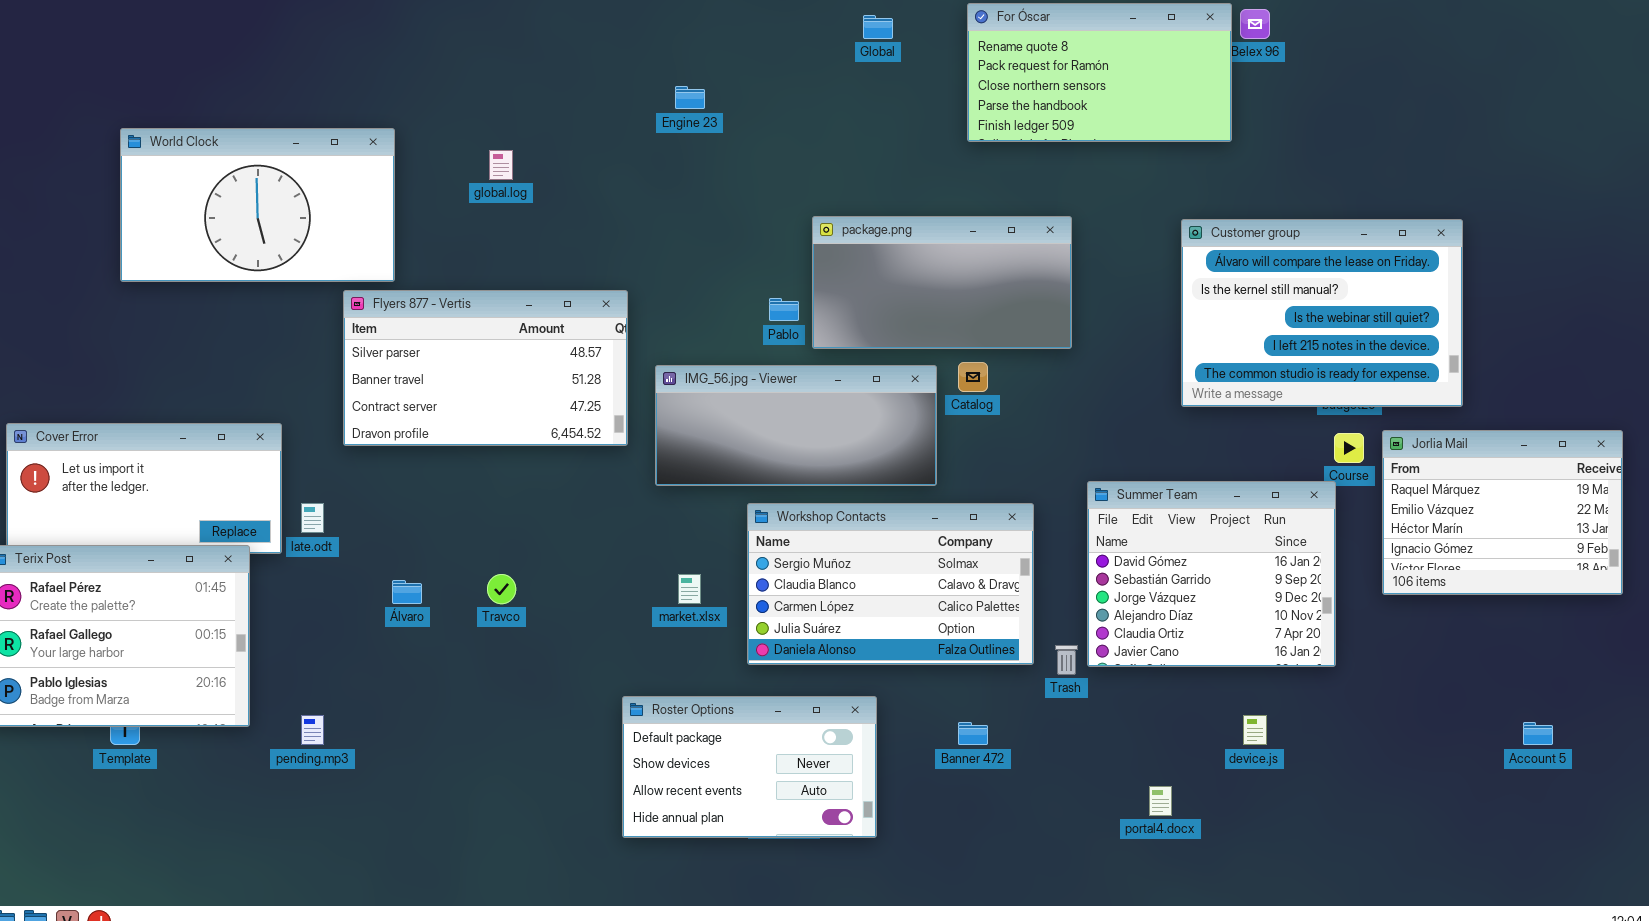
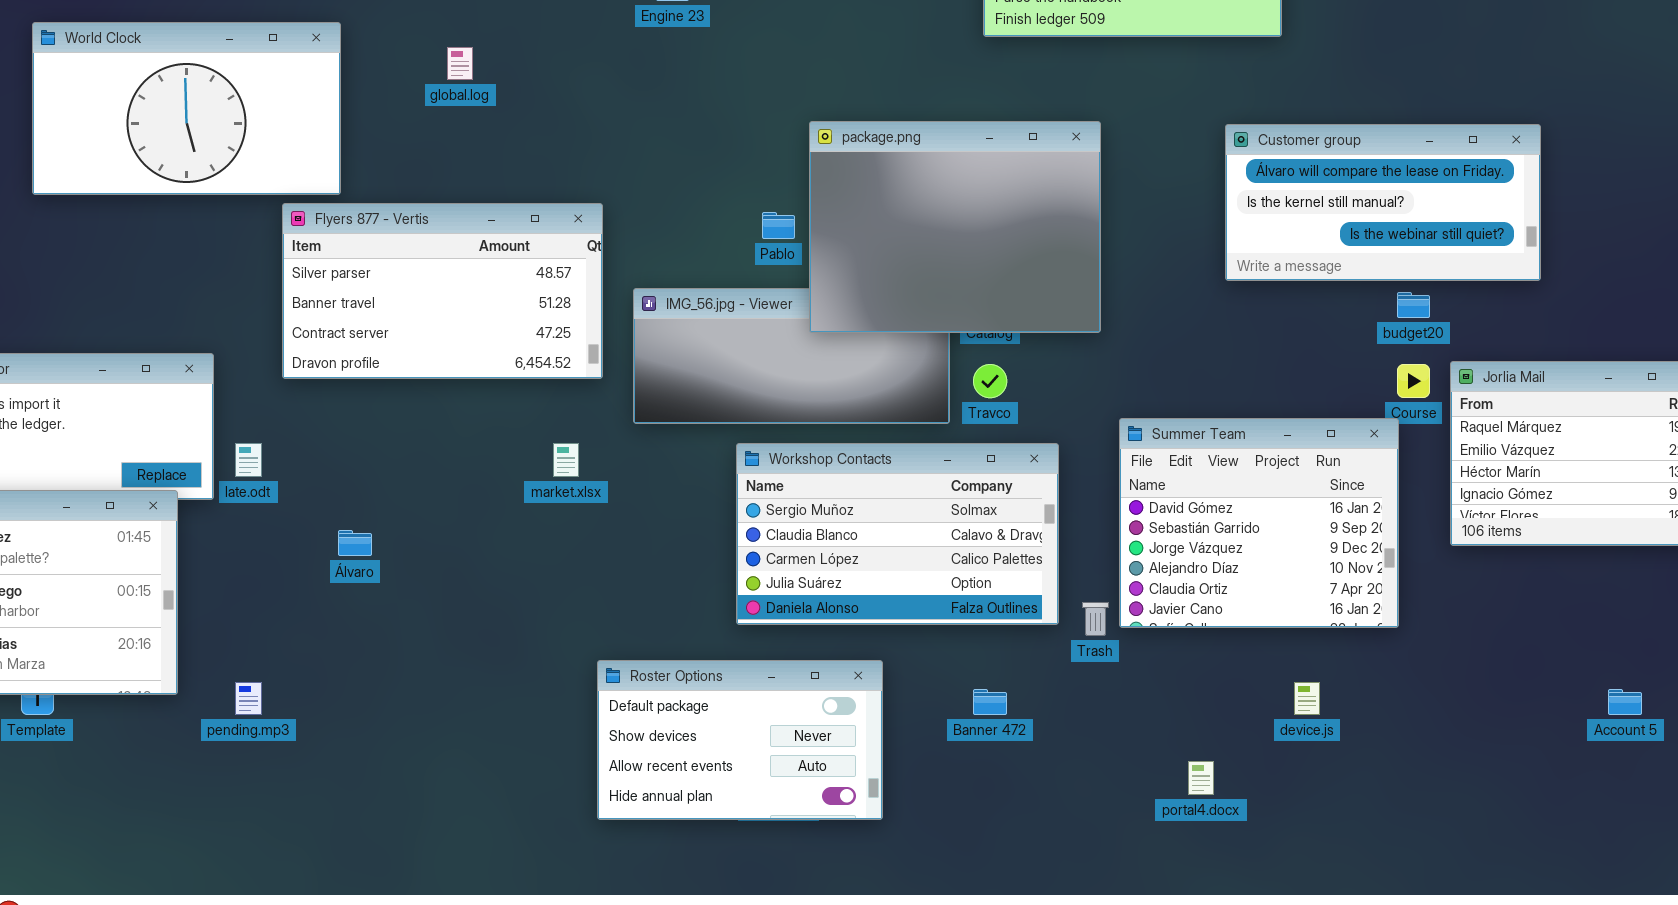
package.png: [812,216,1072,349] -> [809,121,1101,333], resized
Customer group: [1181,219,1463,407] -> [1225,124,1541,281], resized
Travco: [487,574,516,604] -> [973,364,1007,398], moved
market.xlsx: [678,574,701,604] -> [553,443,579,477], moved

